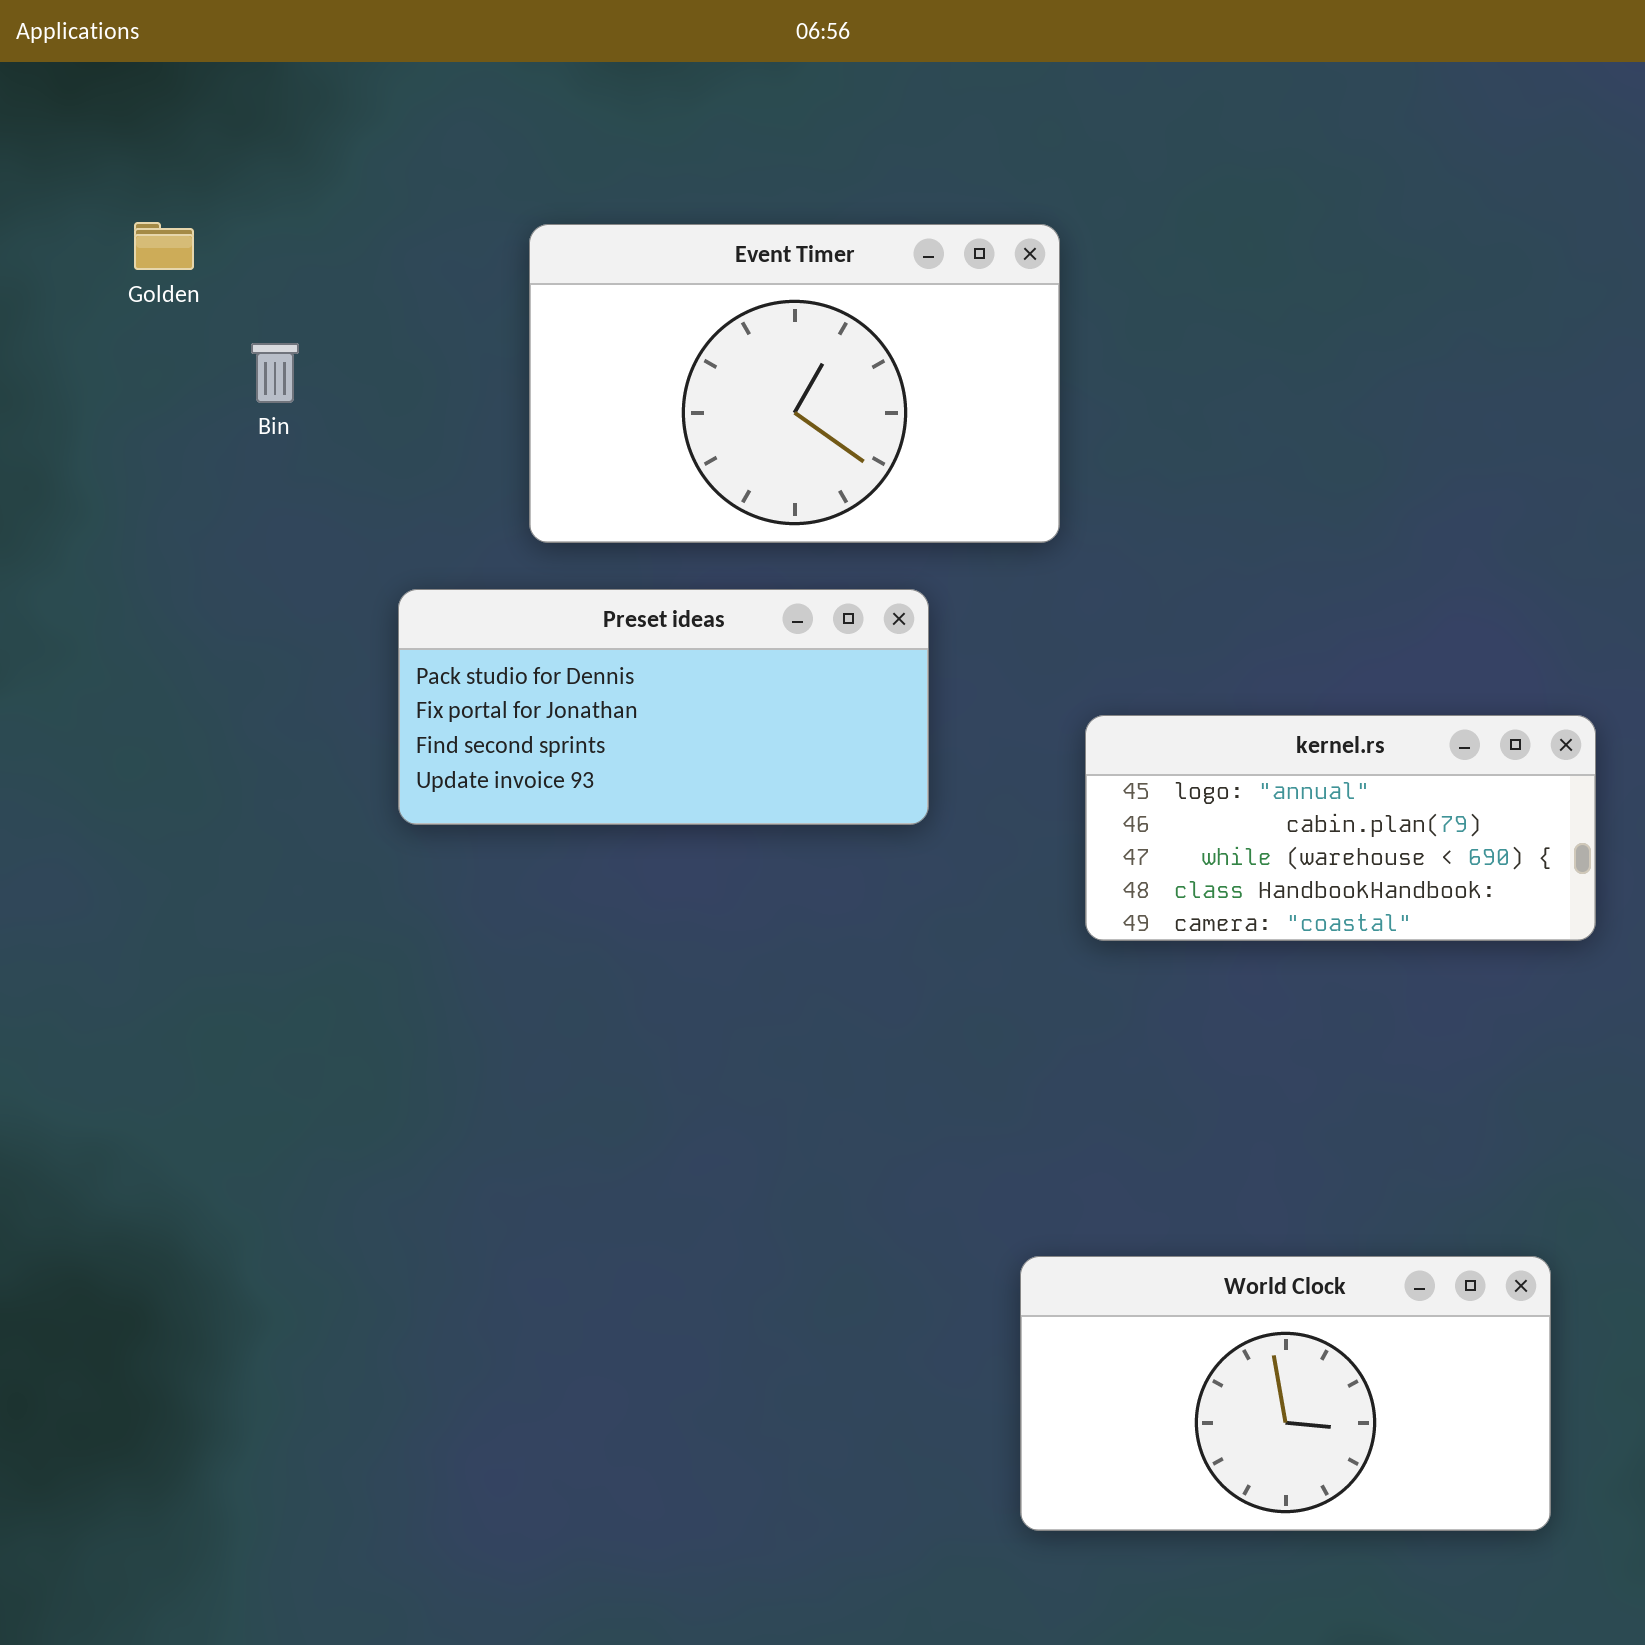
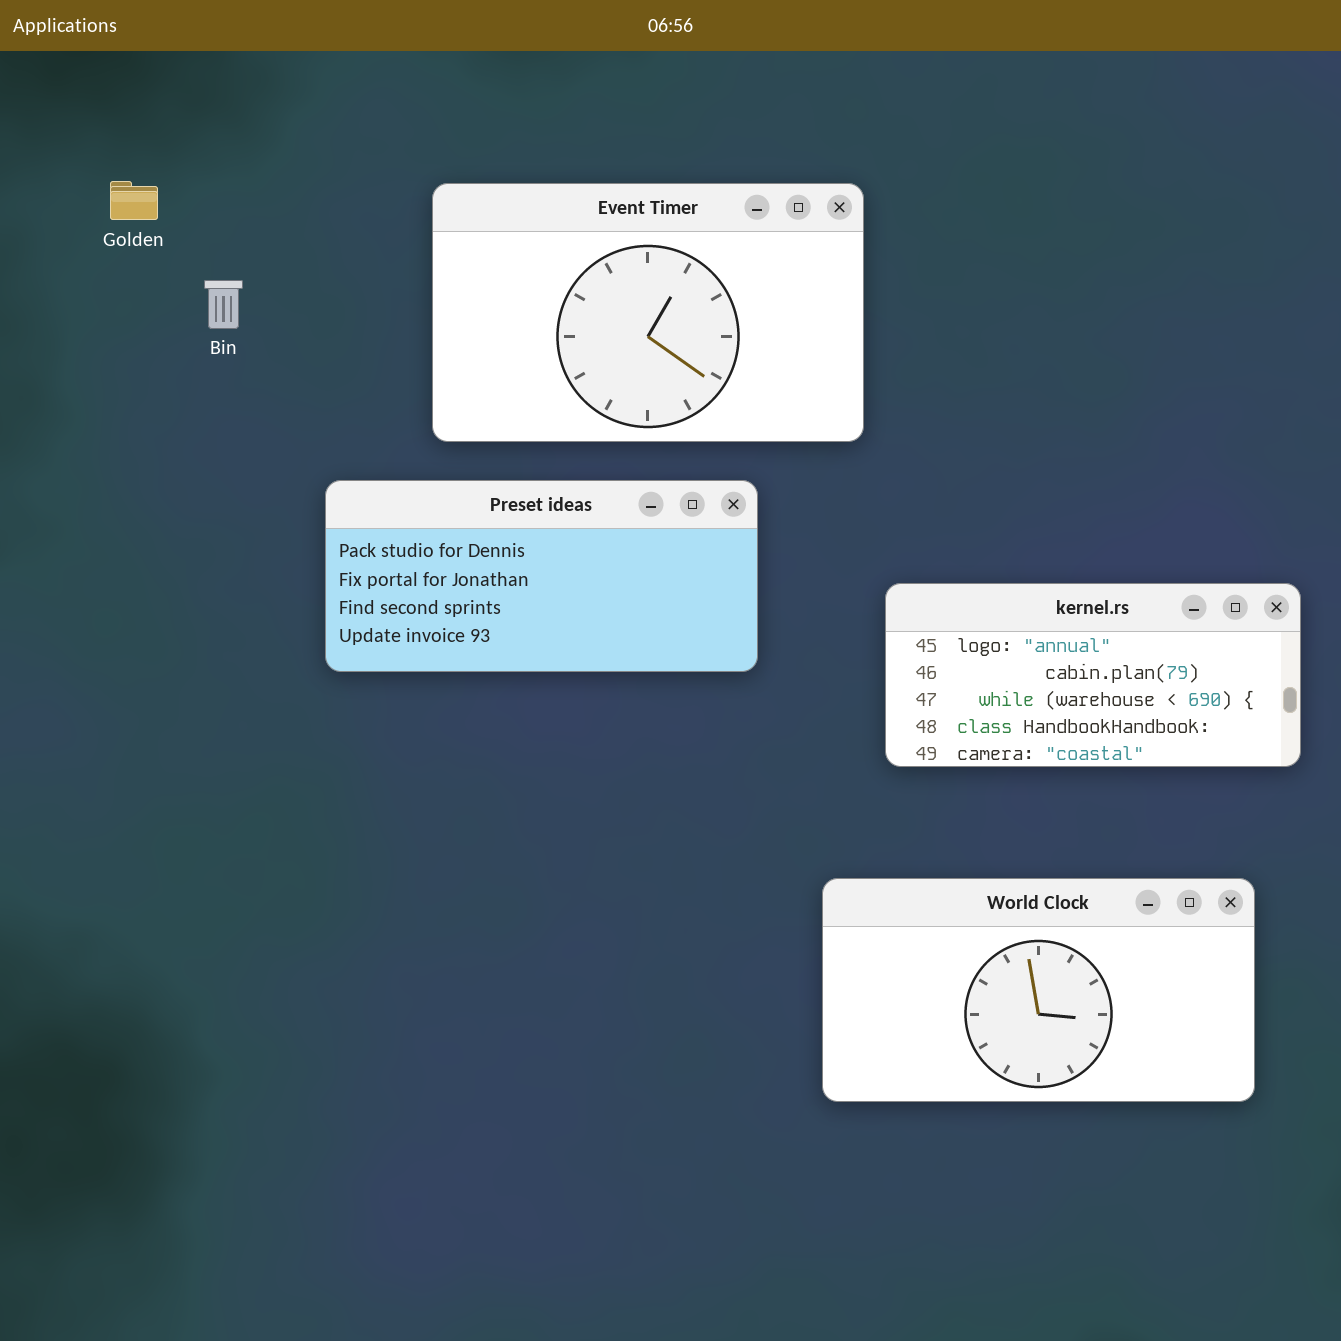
World Clock: [1020,1256,1551,1531] -> [822,878,1255,1102], moved

